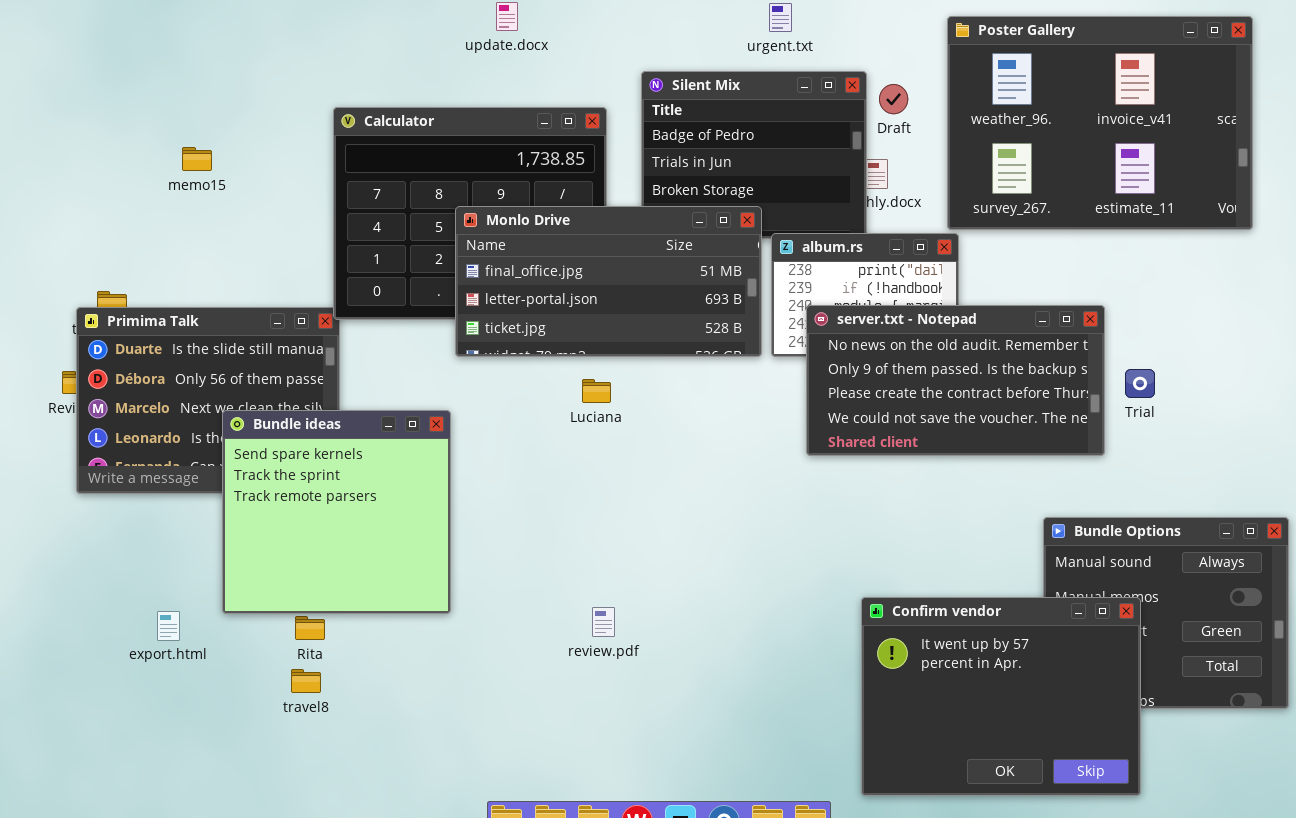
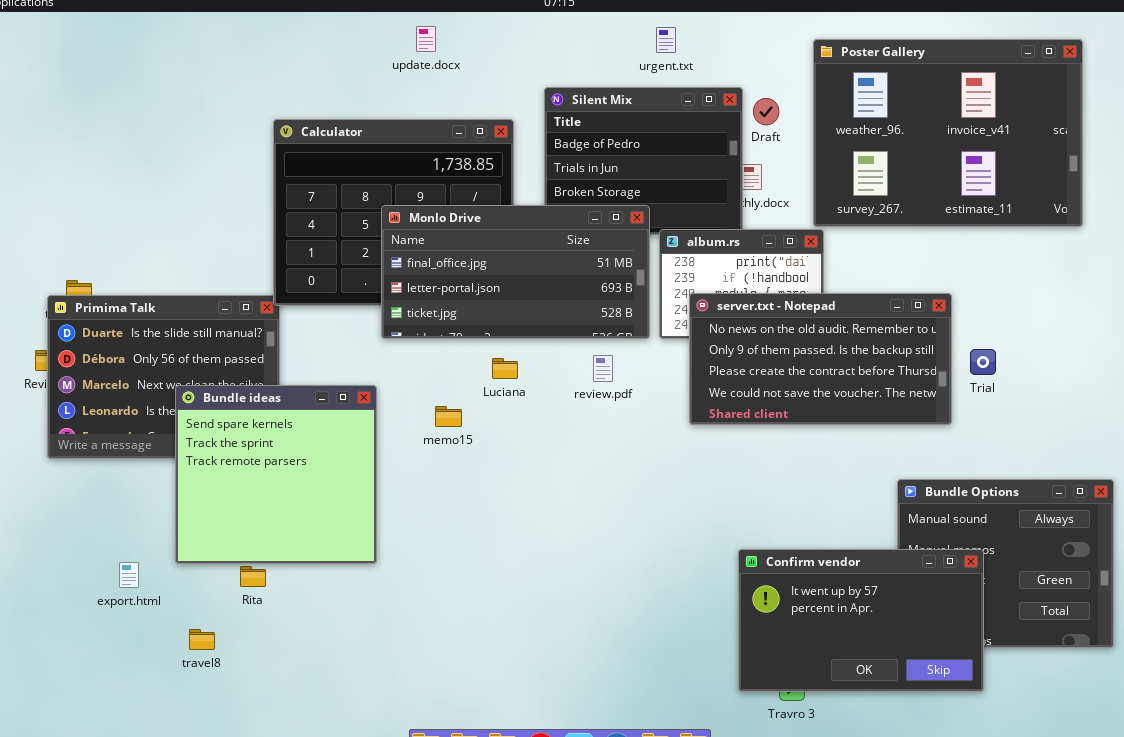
memo15: [182,147,212,171] -> [435,406,462,427], moved
Confirm vendor: [861,597,1141,796] -> [738,549,984,692], resized
review.pdf: [592,607,615,637] -> [593,355,613,382], moved
travel8: [291,669,321,693] -> [189,629,215,650], moved

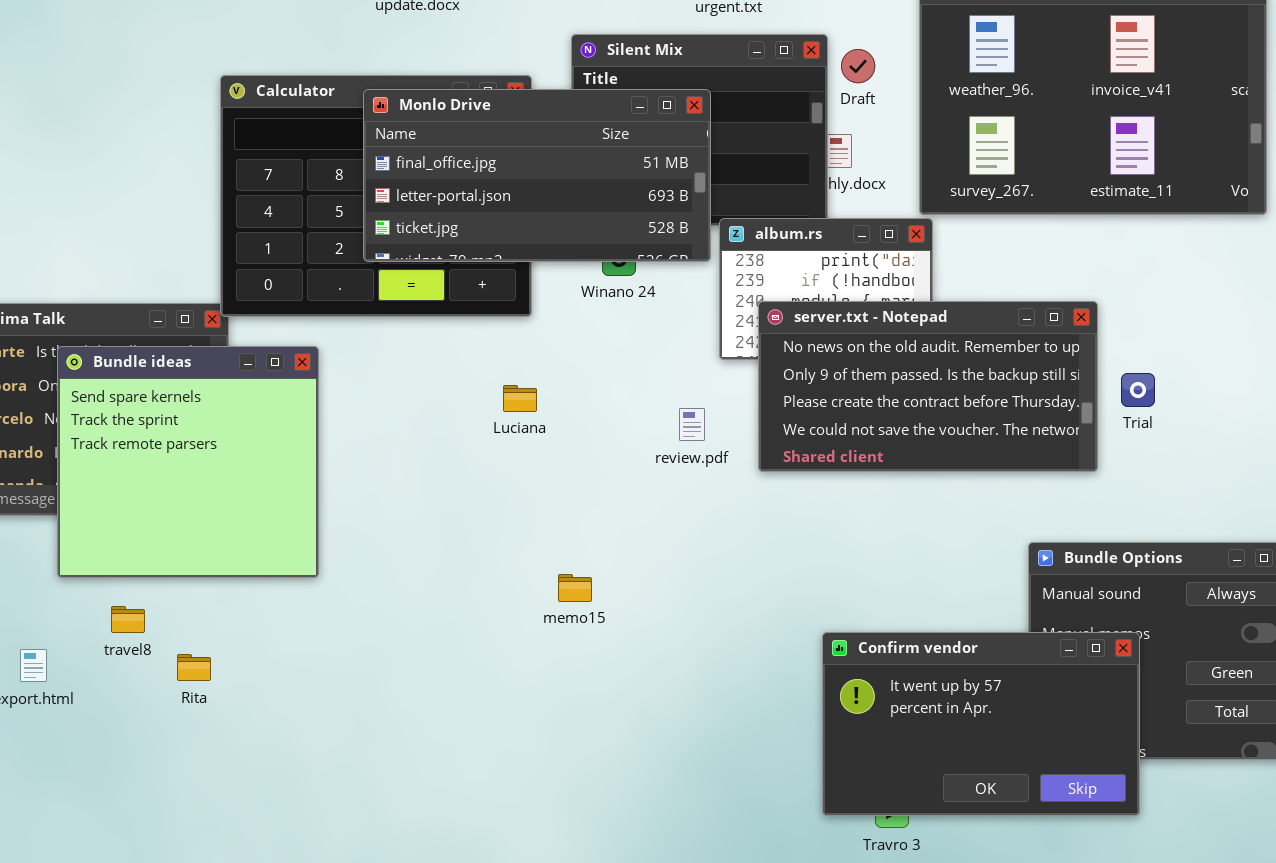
Monlo Drive: [381,205,650,339] -> [363,89,711,262], moved
review.pdf: [593,355,613,382] -> [679,408,705,441], moved
Bundle ideas: [175,385,377,564] -> [57,346,319,578], moved
memo15: [435,406,462,427] -> [558,574,592,602], moved
travel8: [189,629,215,650] -> [111,606,145,633], moved

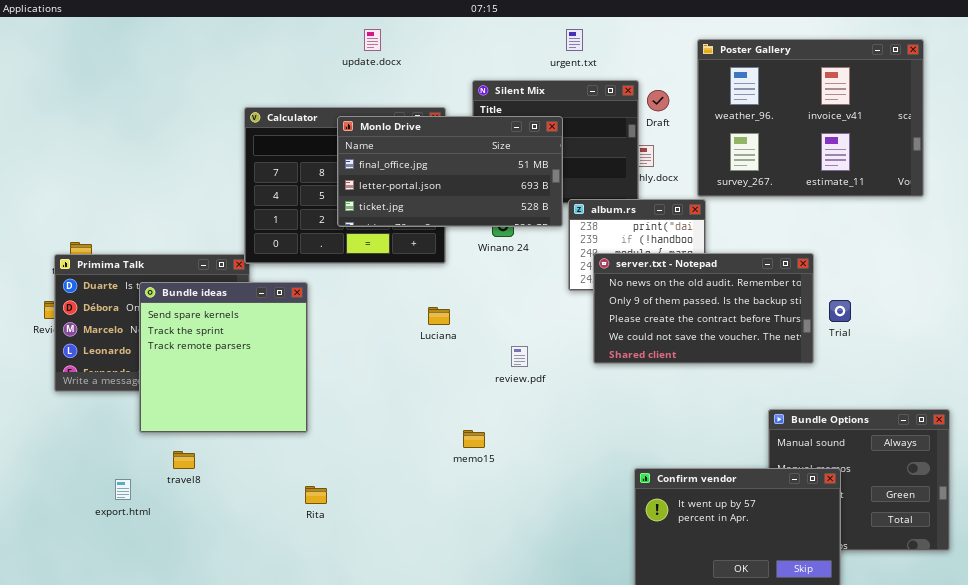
review.pdf: [679,408,705,441] -> [511,346,528,367], moved
Rita: [177,654,211,681] -> [305,486,327,504], moved

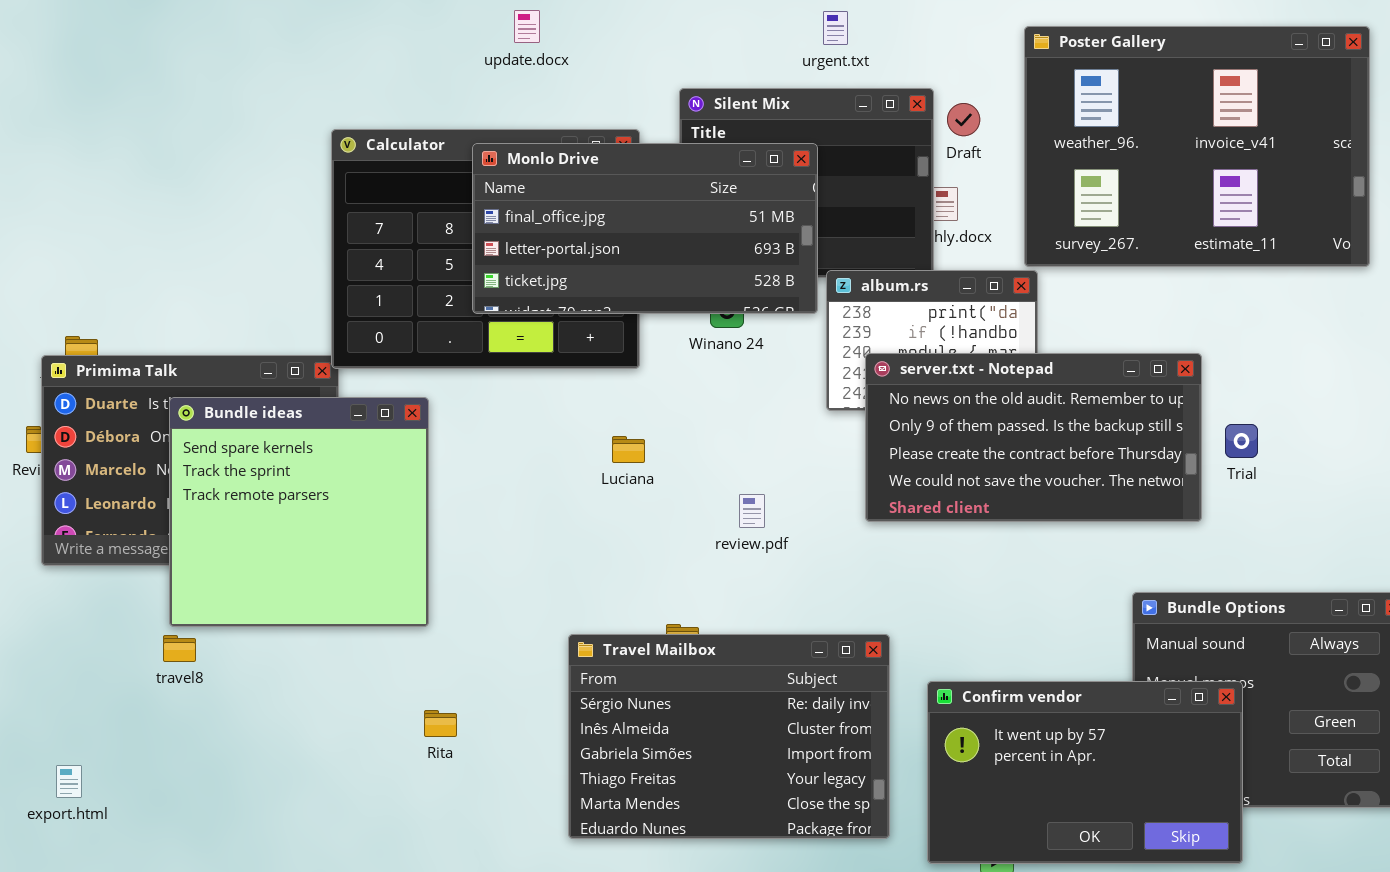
Travel Mailbox: none -> [568,634,890,839], opened
travel8: [173,451,195,469] -> [163,635,196,662], moved
export.html: [115,479,131,500] -> [56,765,82,798], moved

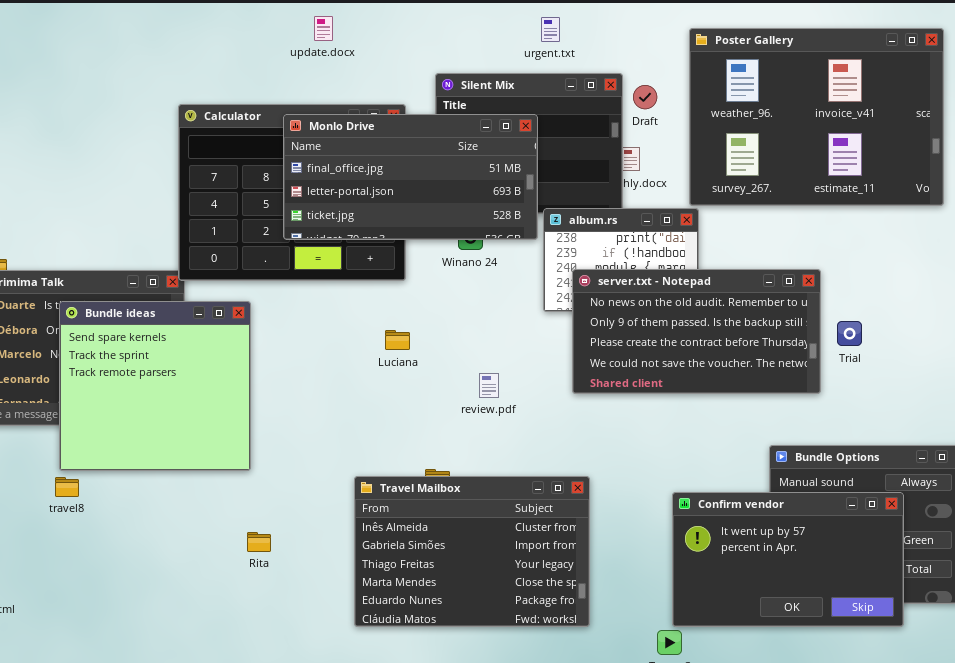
Travel Mailbox: [568,634,890,839] -> [354,476,590,627], scrolled down 1 row
Confirm vendor: [927,681,1243,864] -> [672,492,904,627], moved

